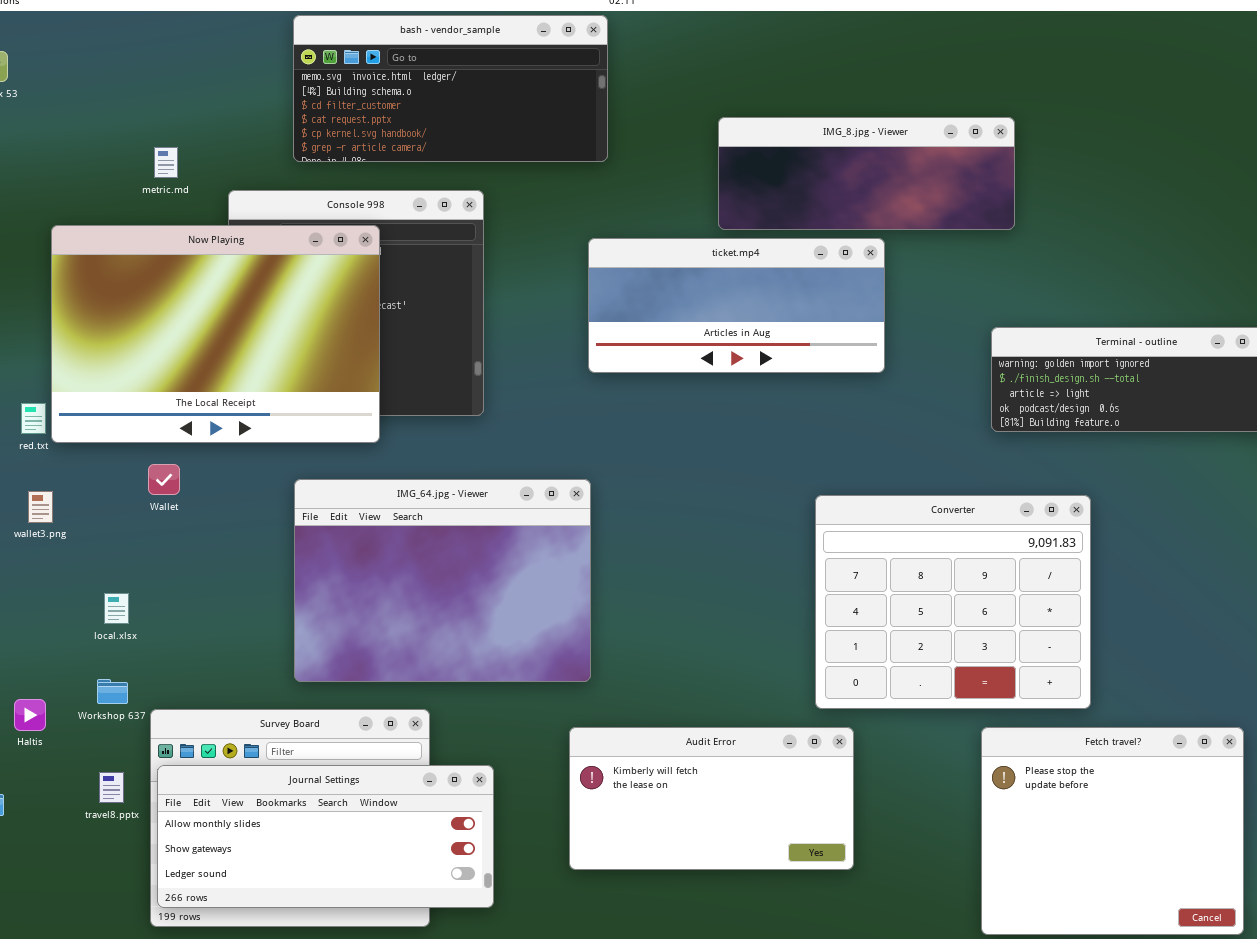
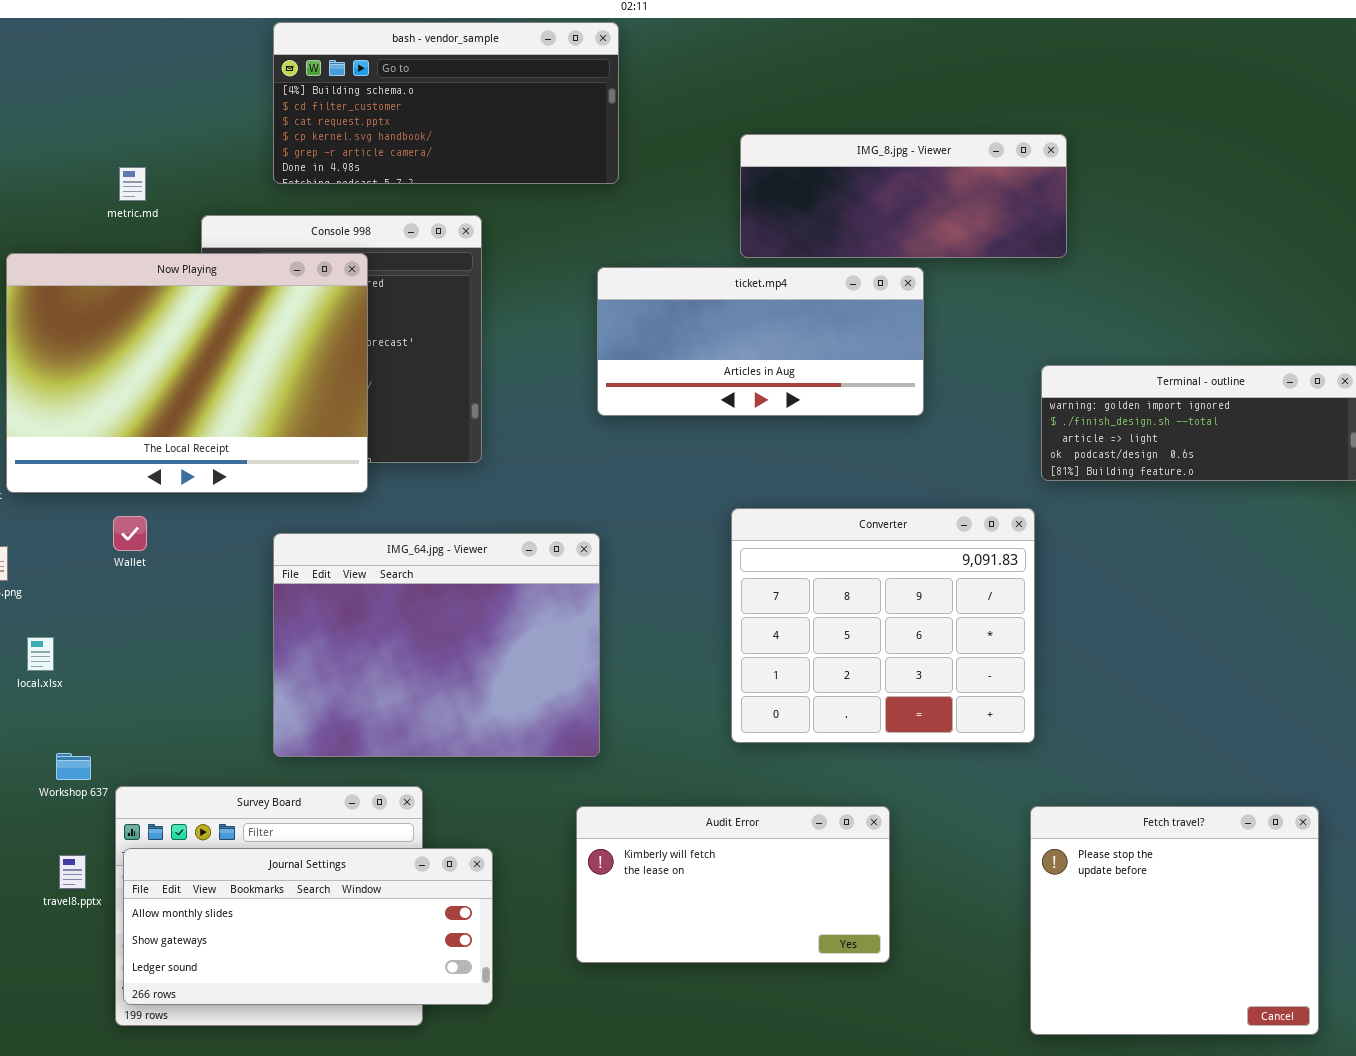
bash - vendor_sample: [293,15,608,162] -> [273,22,619,184], scrolled down 1 row
Converter: [815,495,1091,709] -> [731,508,1035,743], moved
local.xlsx: [104,593,129,624] -> [27,637,54,671], moved

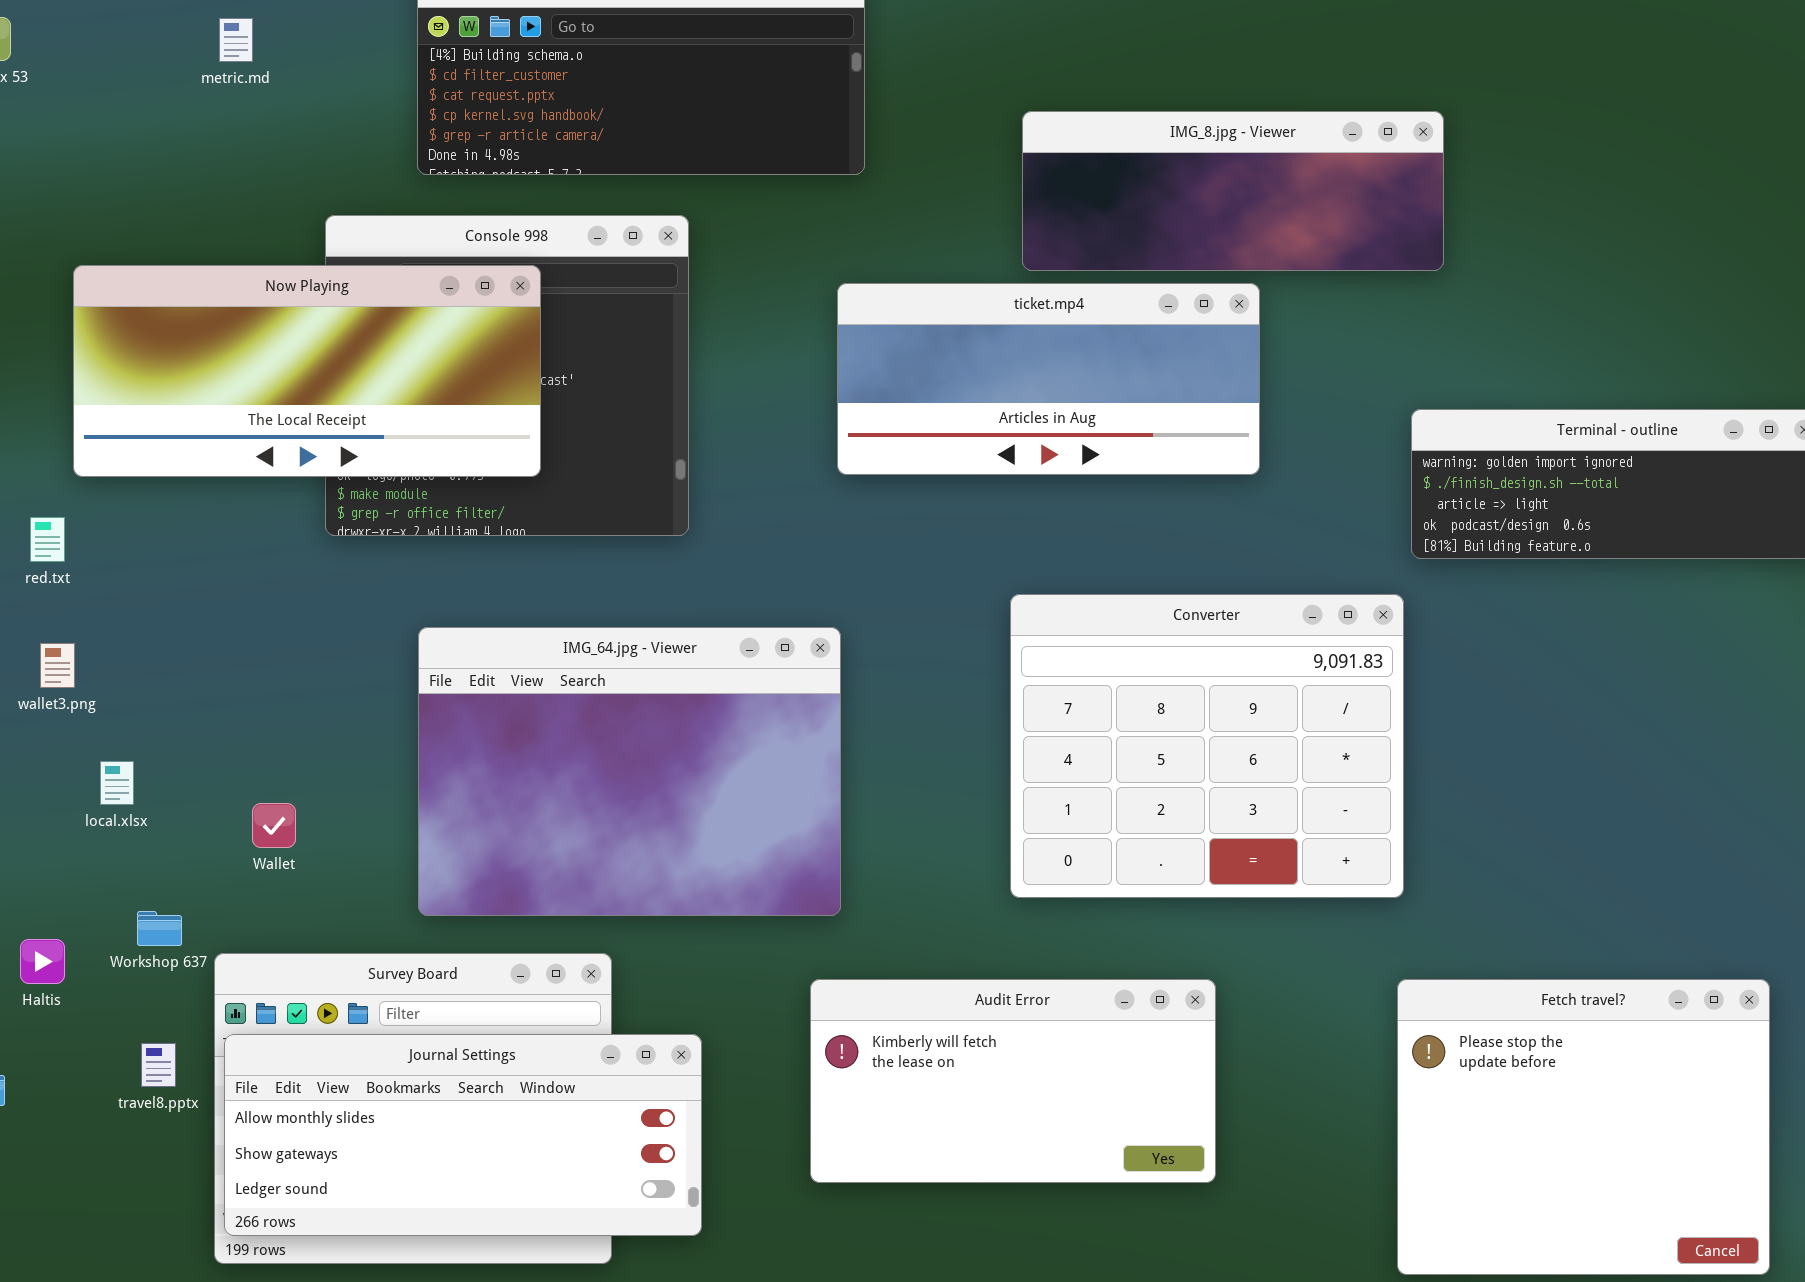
metric.md: [119,167,146,201] -> [219,18,253,62], moved
Now Playing: [6,253,368,493] -> [73,265,541,477], resized
Wallet: [113,516,147,551] -> [252,803,296,848], moved

